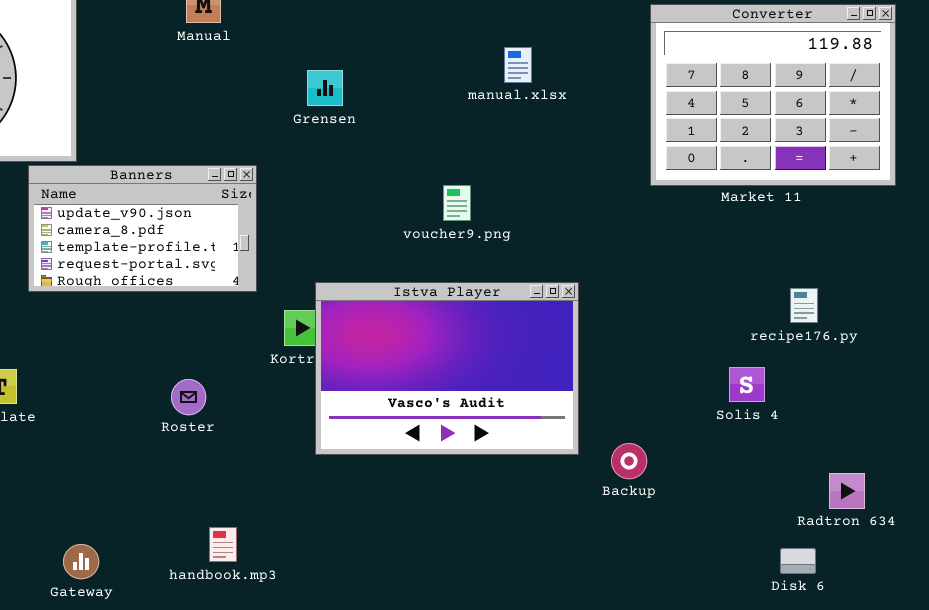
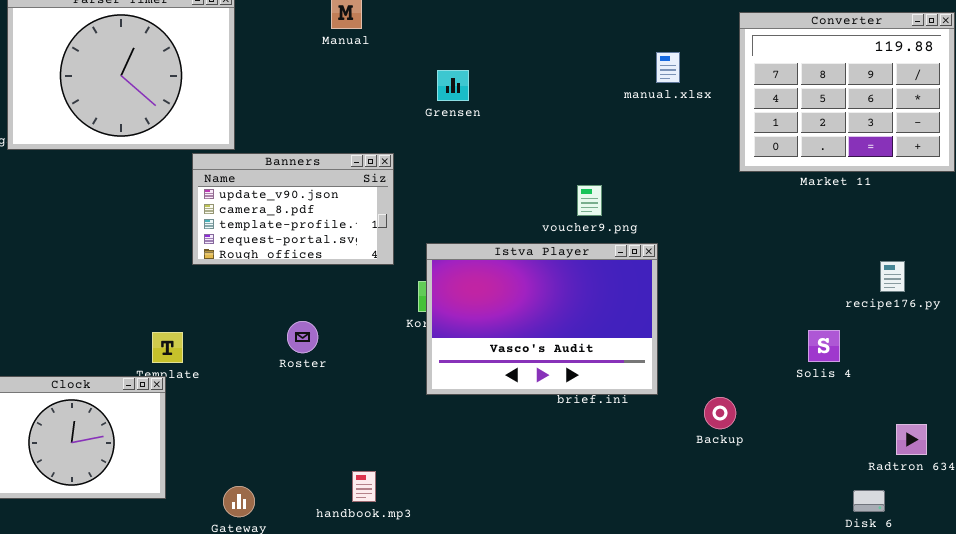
manual.xlsx: [504,47,532,83] -> [656,52,680,83], moved
voucher9.png: [443,185,471,221] -> [577,185,602,216], moved
Istva Player: [315,282,579,455] -> [426,243,658,395], moved
recipe176.py: [790,288,818,323] -> [880,261,905,292], moved
Roster: [171,379,206,415] -> [287,321,318,353], moved

